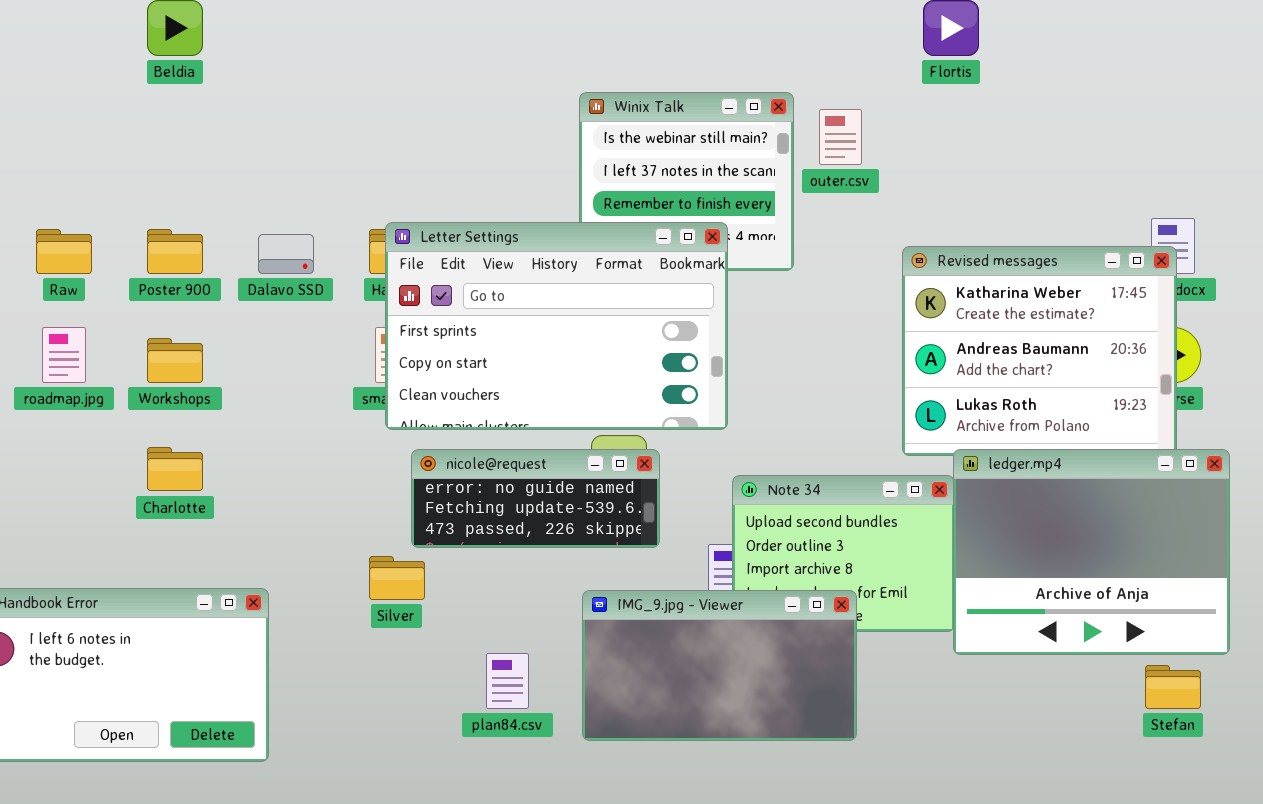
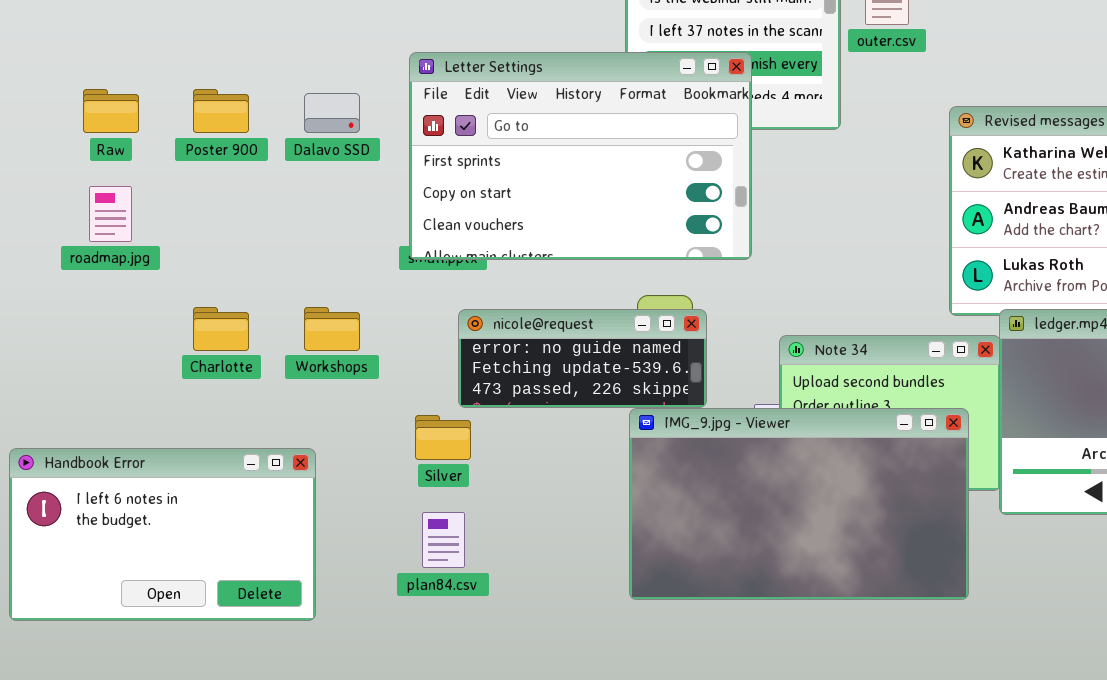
Letter Settings: [385,222,728,430] -> [409,52,752,260], moved
Workshops: [147,338,203,383] -> [304,307,360,351], moved
IMG_9.jpg - Viewer: [582,590,857,741] -> [629,408,969,600], resized
plan84.csv: [486,653,529,709] -> [422,512,465,568], moved

